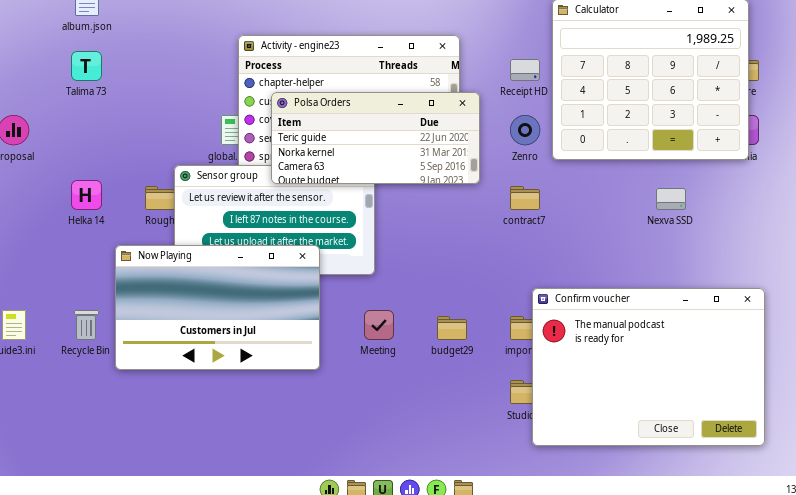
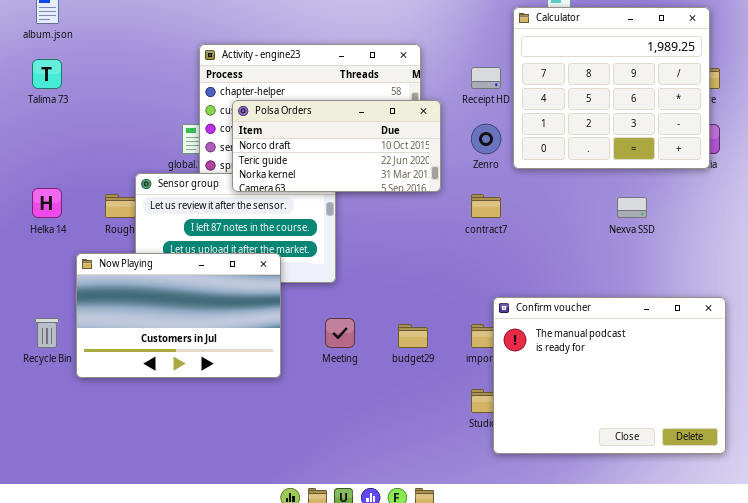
Polsa Orders: [271,92,480,184] -> [232,100,441,192], scrolled up 1 row

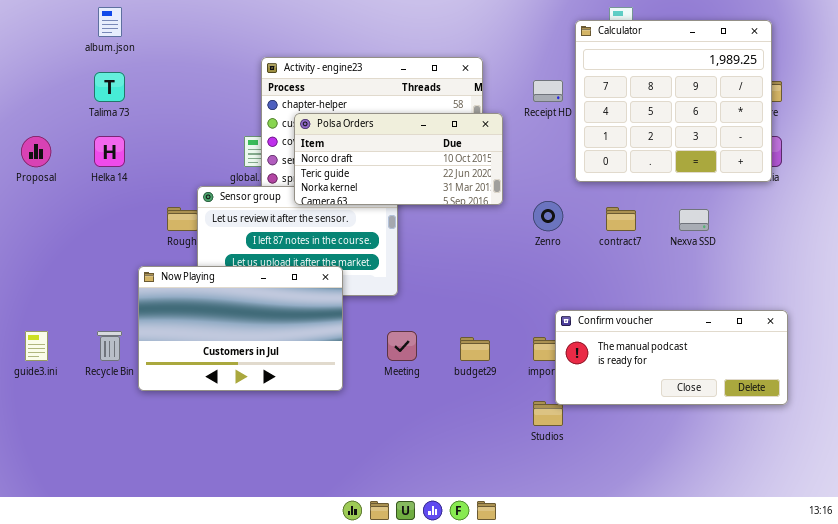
Zenro: [471,124,501,154] -> [533,201,563,231], moved
Helka 14: [32,188,62,218] -> [94,136,125,167], moved
contract7: [471,194,501,218] -> [606,207,636,231], moved
Confirm voucher: [493,297,726,454] -> [555,310,788,405], resized

